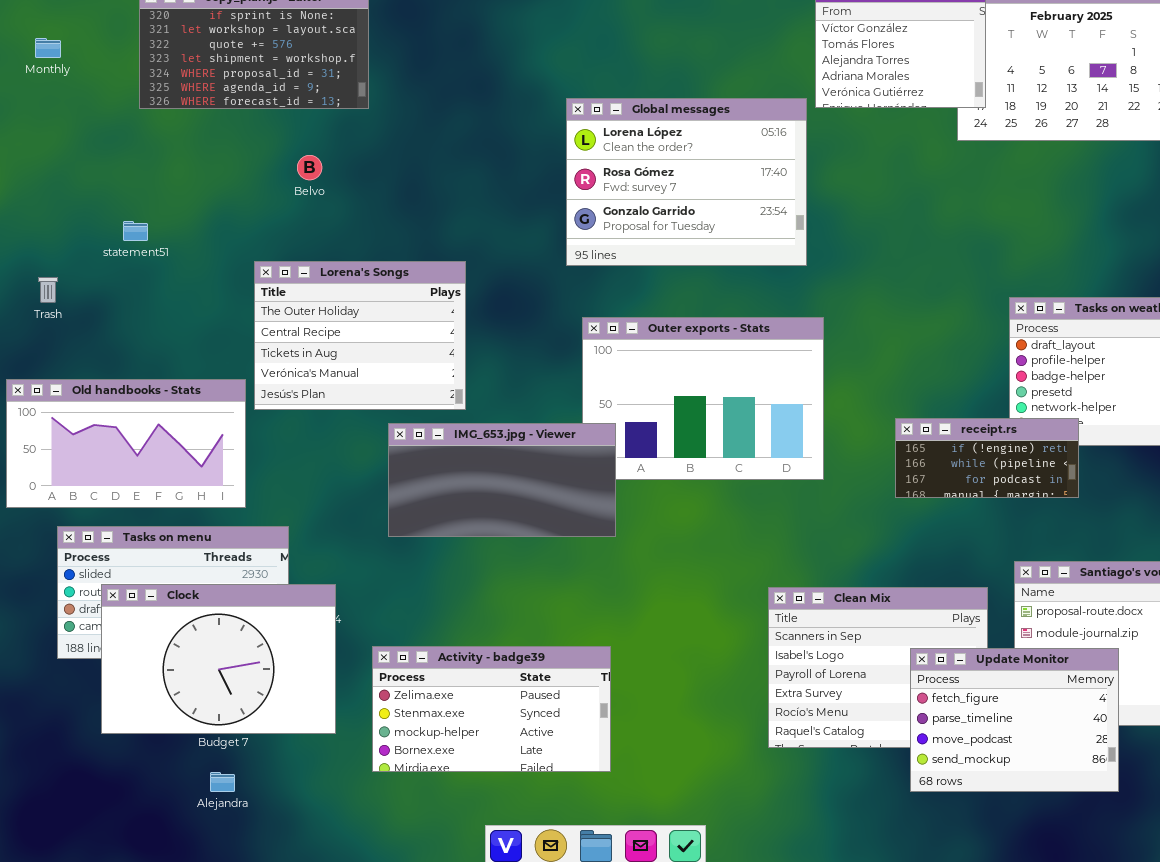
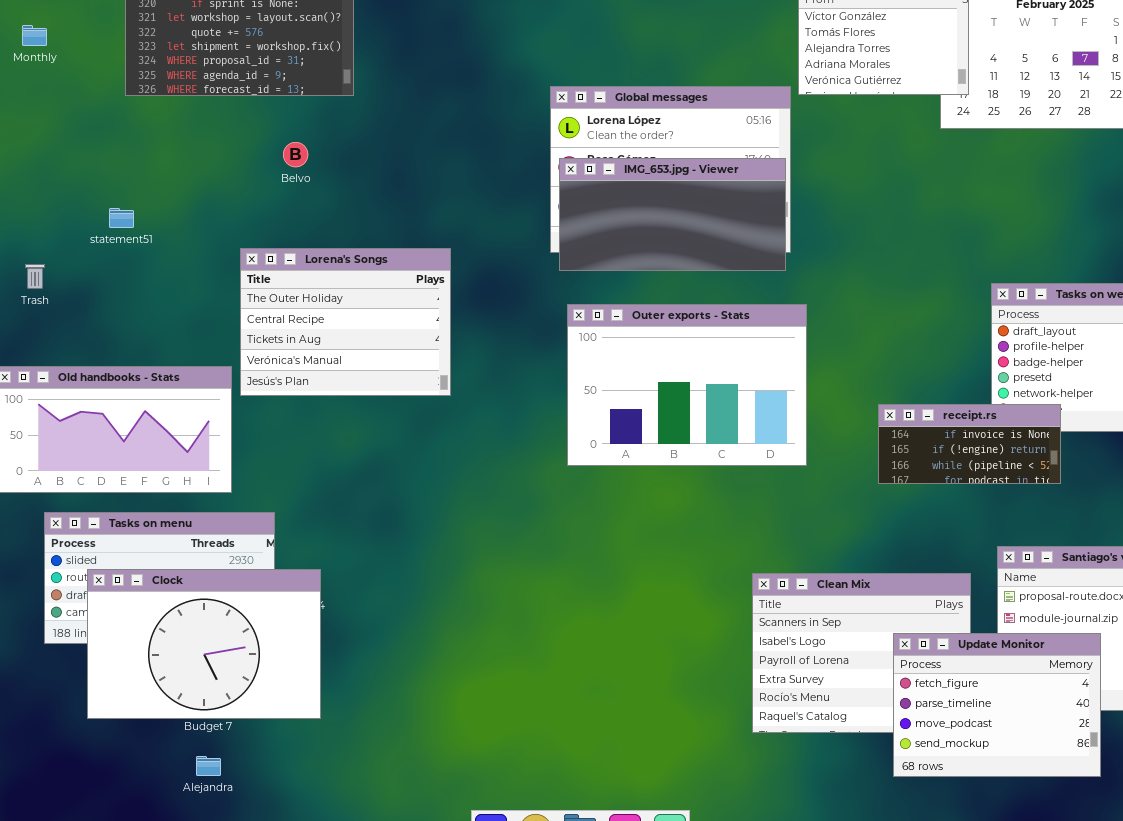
receipt.rs: [895,418,1079,498] -> [878,404,1061,484], scrolled up 1 row
IMG_653.jpg - Viewer: [388,423,616,537] -> [559,158,786,271], moved
Activity - badge39: [372,646,611,772] -> none, closed

